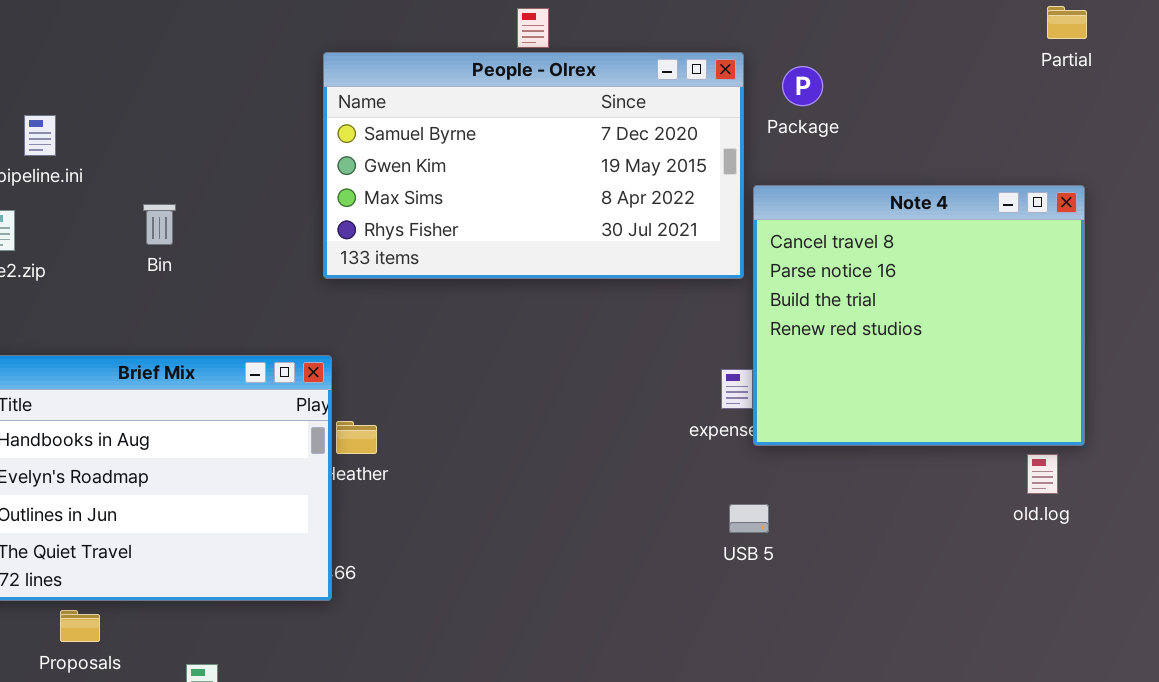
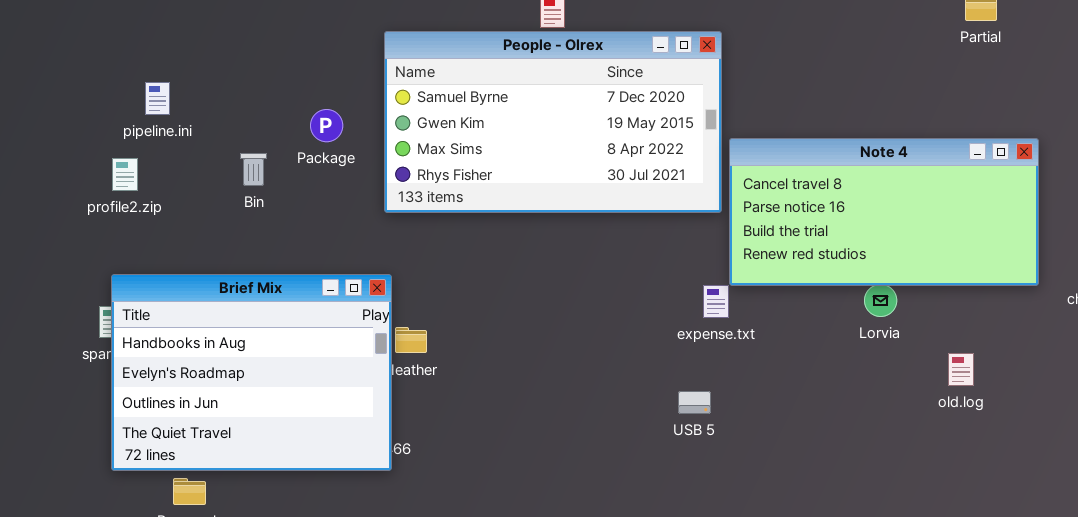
Package: [782,66,823,106] -> [310,109,343,142], moved
Note 4: [753,185,1085,446] -> [729,138,1039,286], resized
USB 5: [729,504,769,533] -> [678,391,711,414], moved

